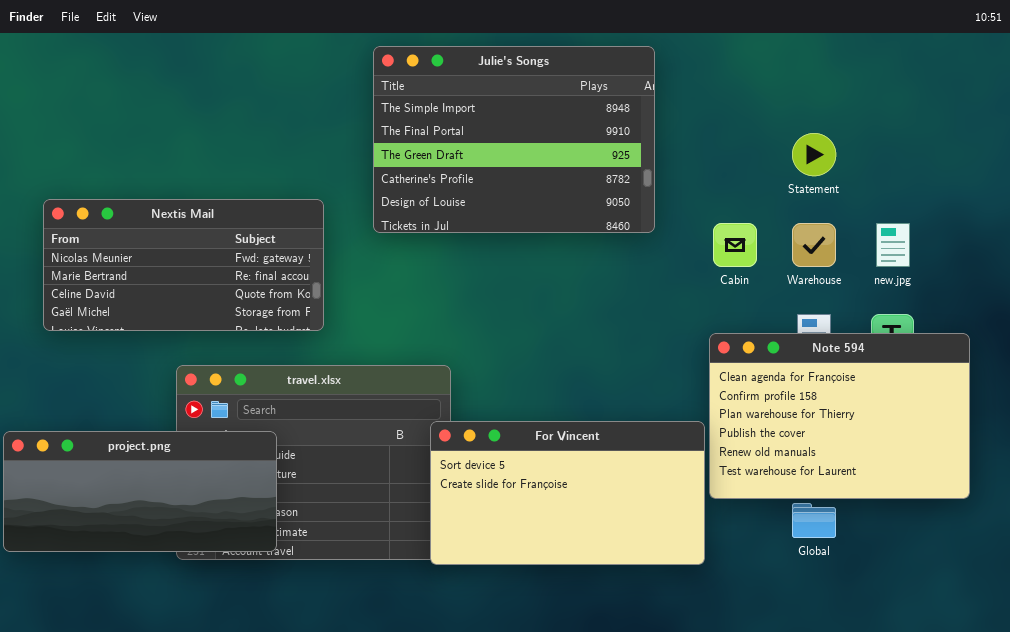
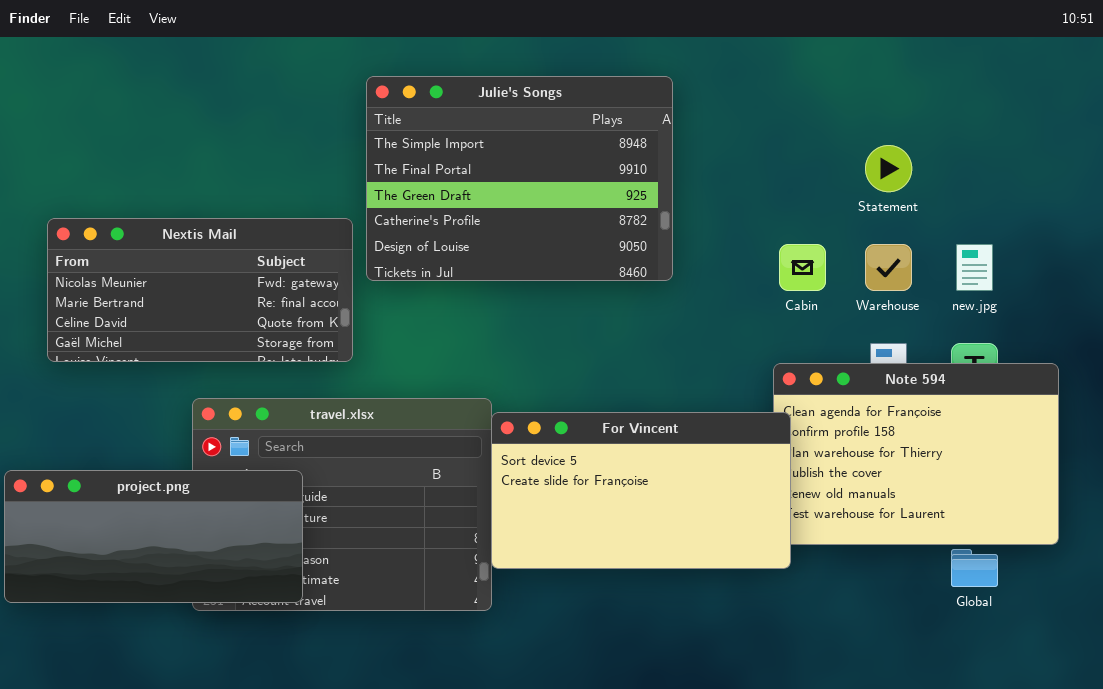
Julie's Songs: [373,46,655,233] -> [366,76,673,281], moved
For Vincent: [430,421,705,565] -> [491,412,791,569], moved
Global: [792,503,836,538] -> [951,549,998,587], moved

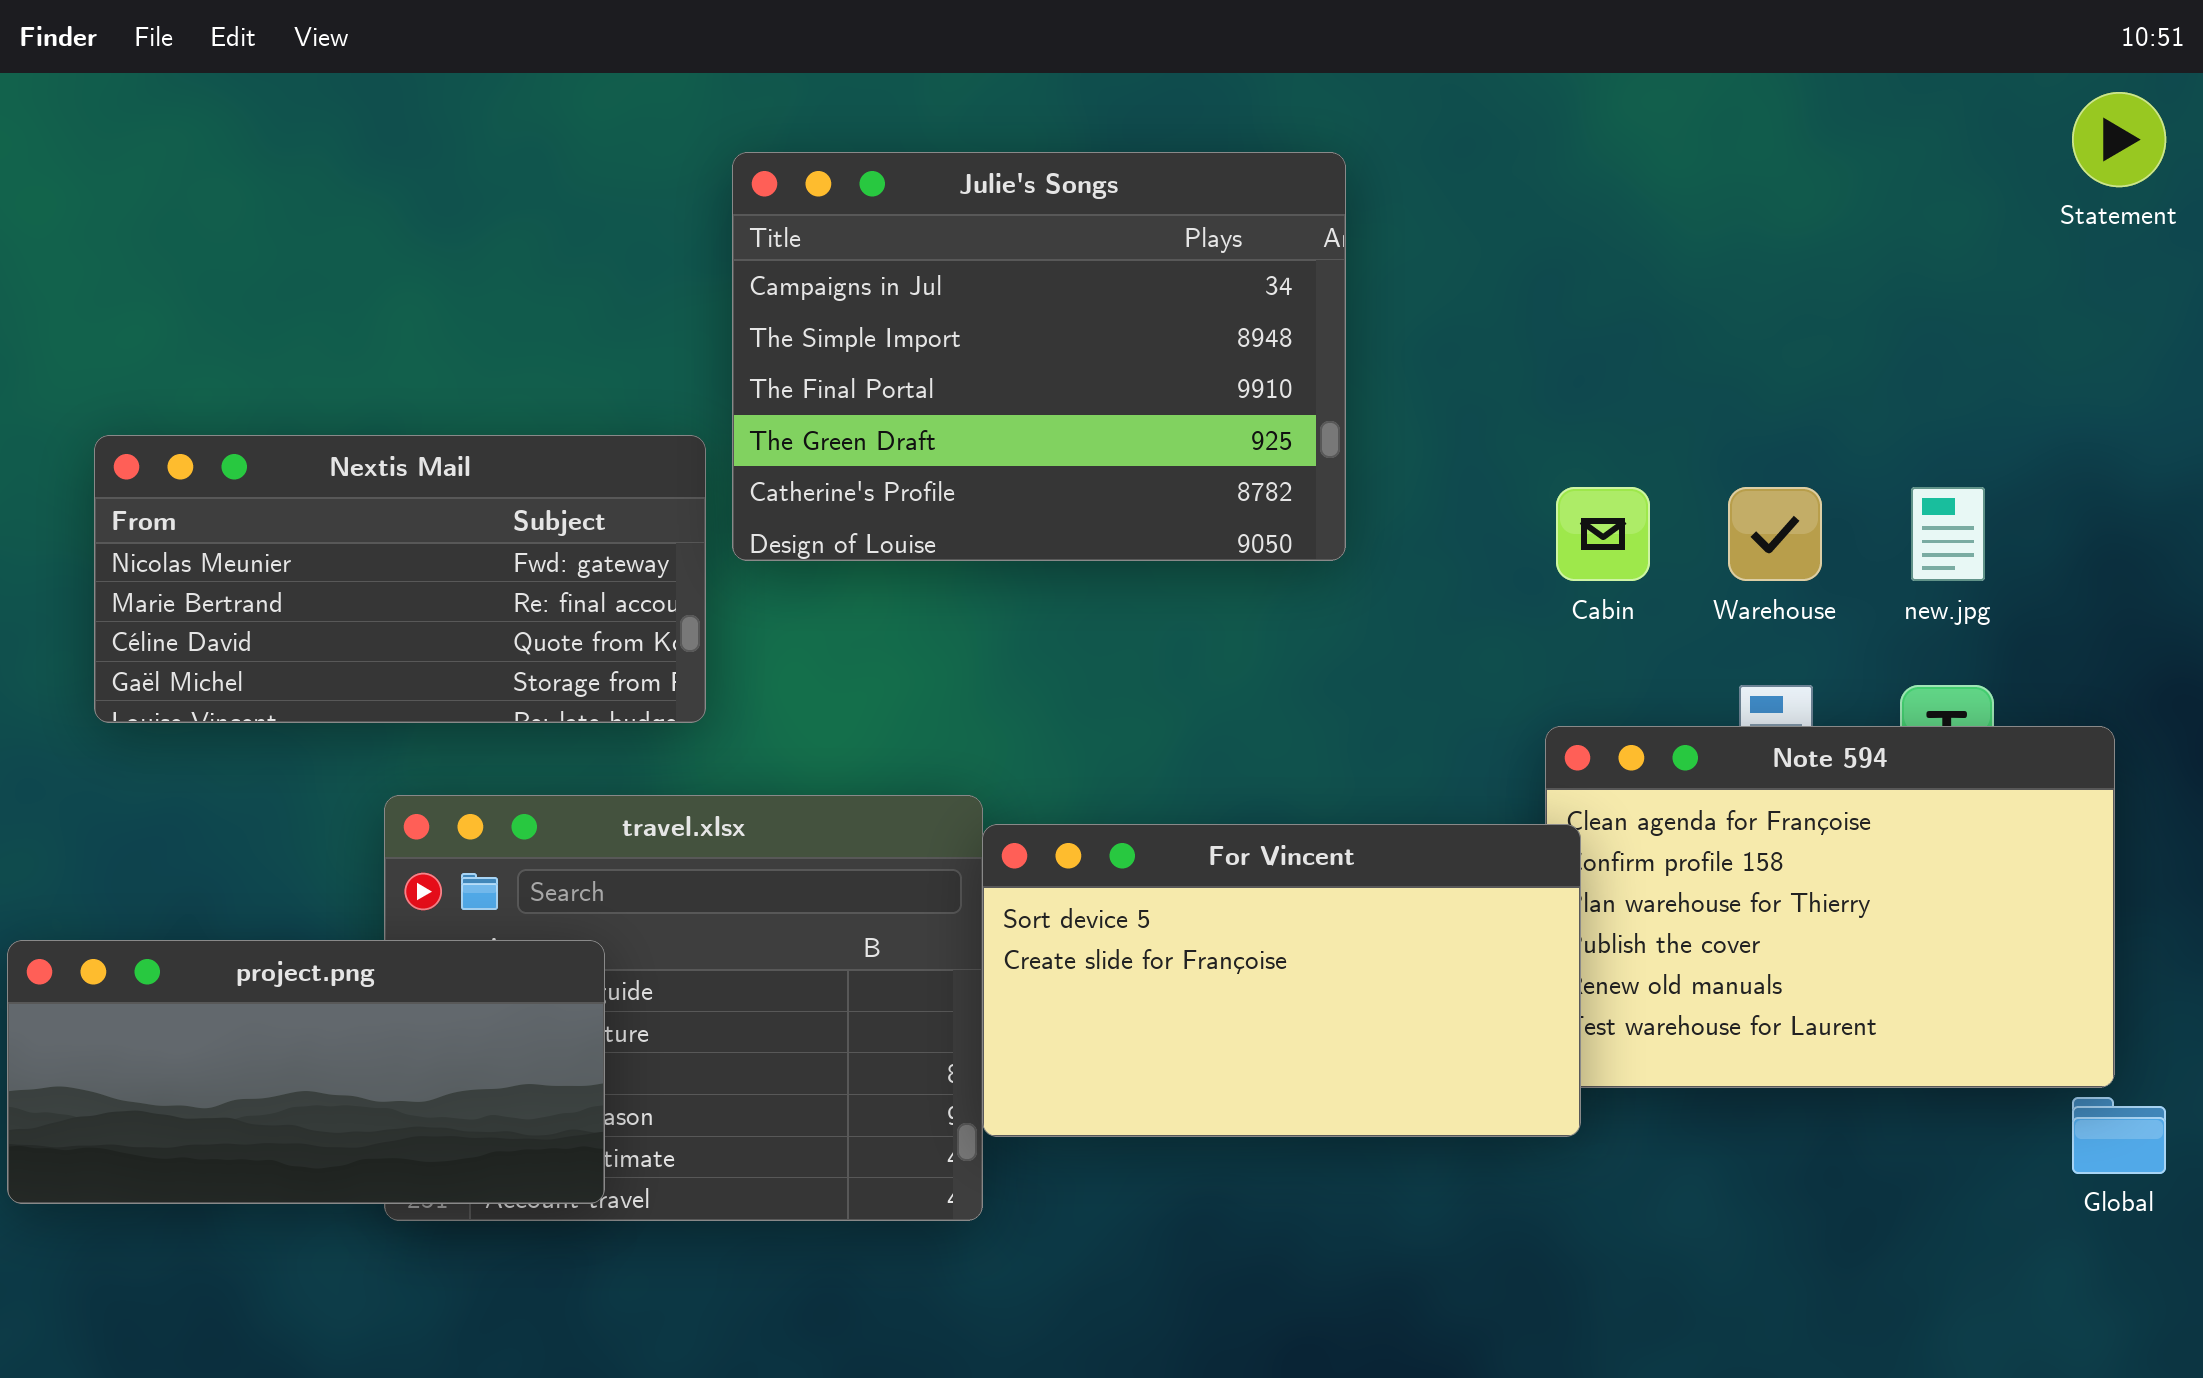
Julie's Songs: [366,76,673,281] -> [732,152,1346,561], scrolled up 1 row
Statement: [865,145,912,192] -> [2072,92,2166,187], moved
Global: [951,549,998,587] -> [2072,1097,2166,1174], moved

